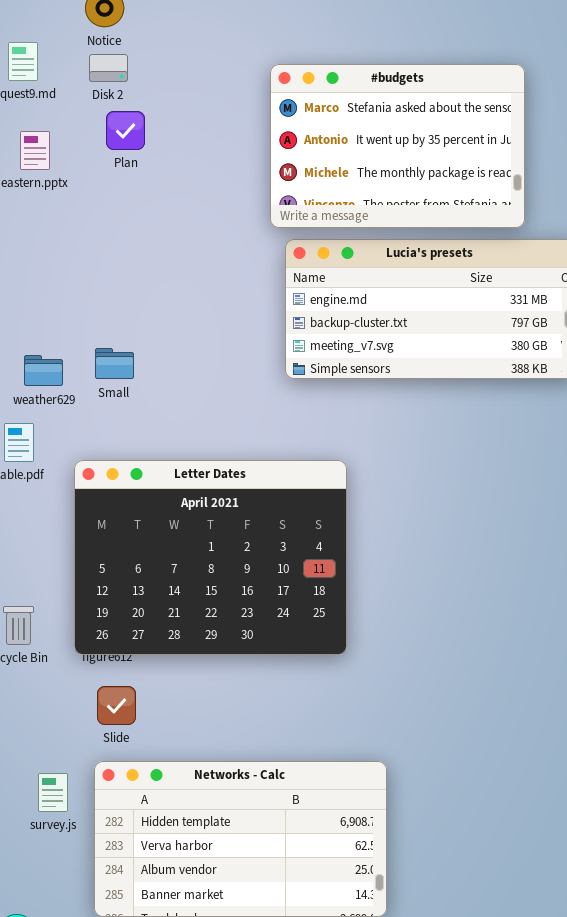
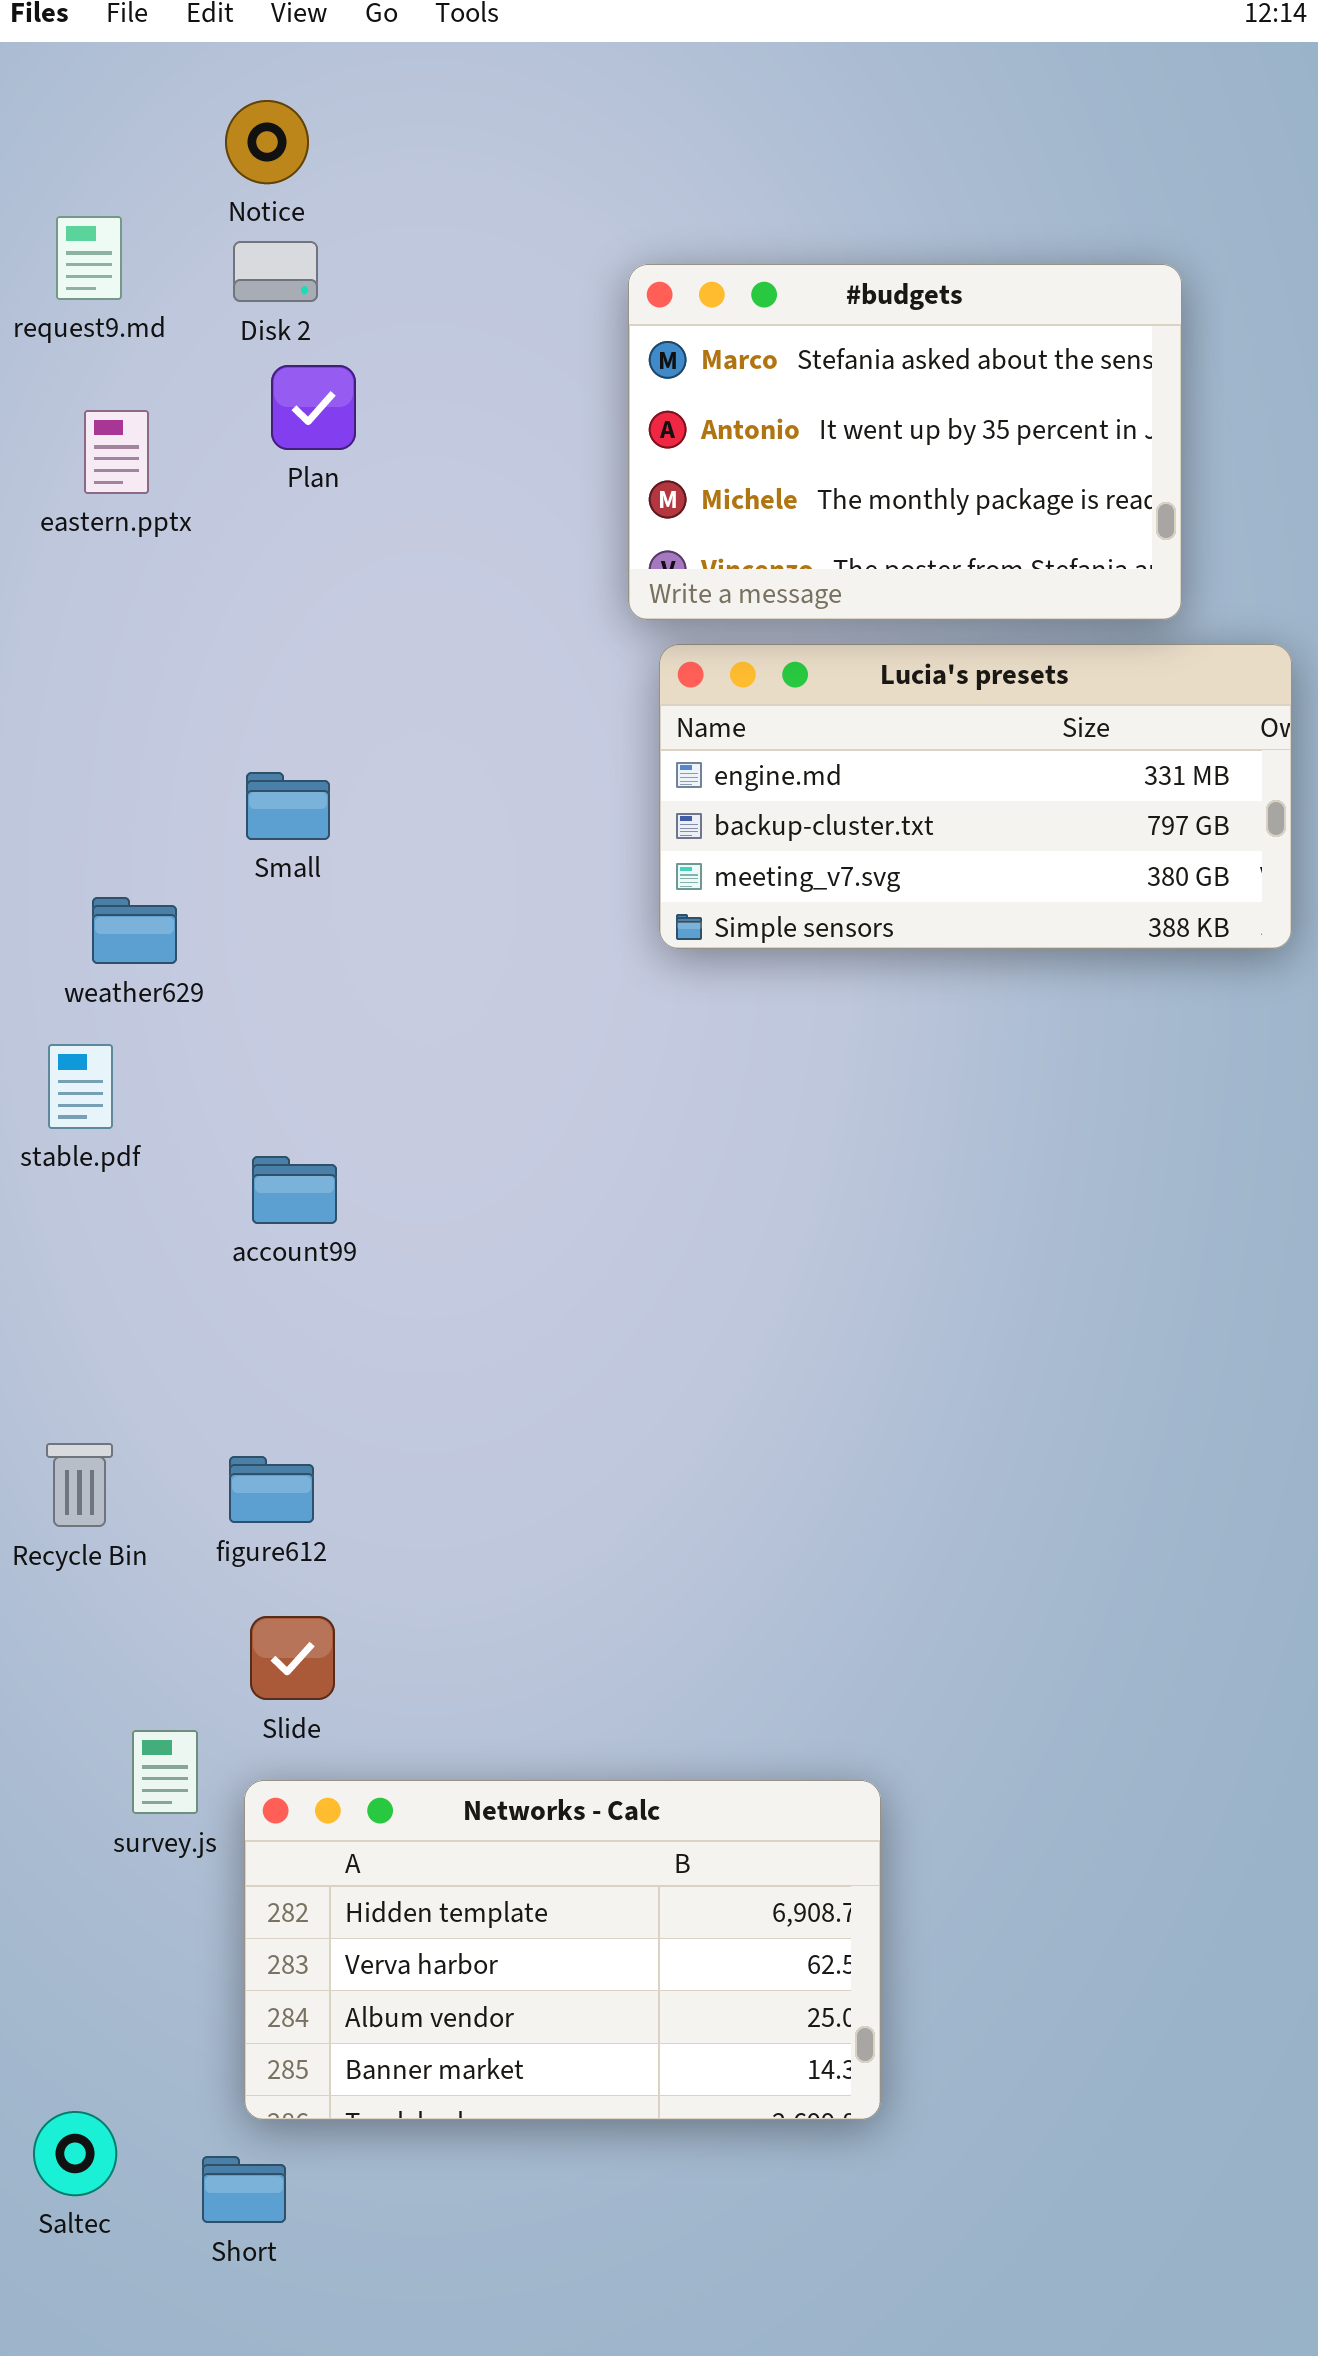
Small: [95,348,134,379] -> [246,772,330,840], moved
Letter Dates: [74,460,347,655] -> none, closed
survey.js: [38,773,68,812] -> [132,1730,198,1814], moved

